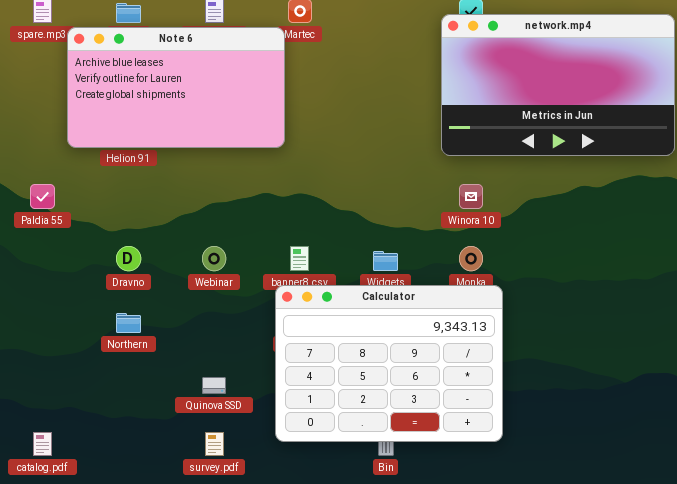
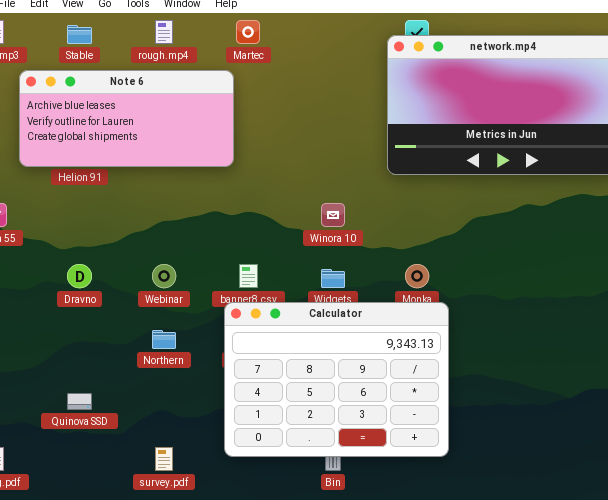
Note 6: [67,27,285,148] -> [19,70,234,167], resized
Winora 10: [459,184,483,209] -> [321,203,345,227], moved
Northern: [116,313,141,333] -> [152,330,176,349], moved
Quinova SSD: [202,377,226,394] -> [67,393,92,410], moved

